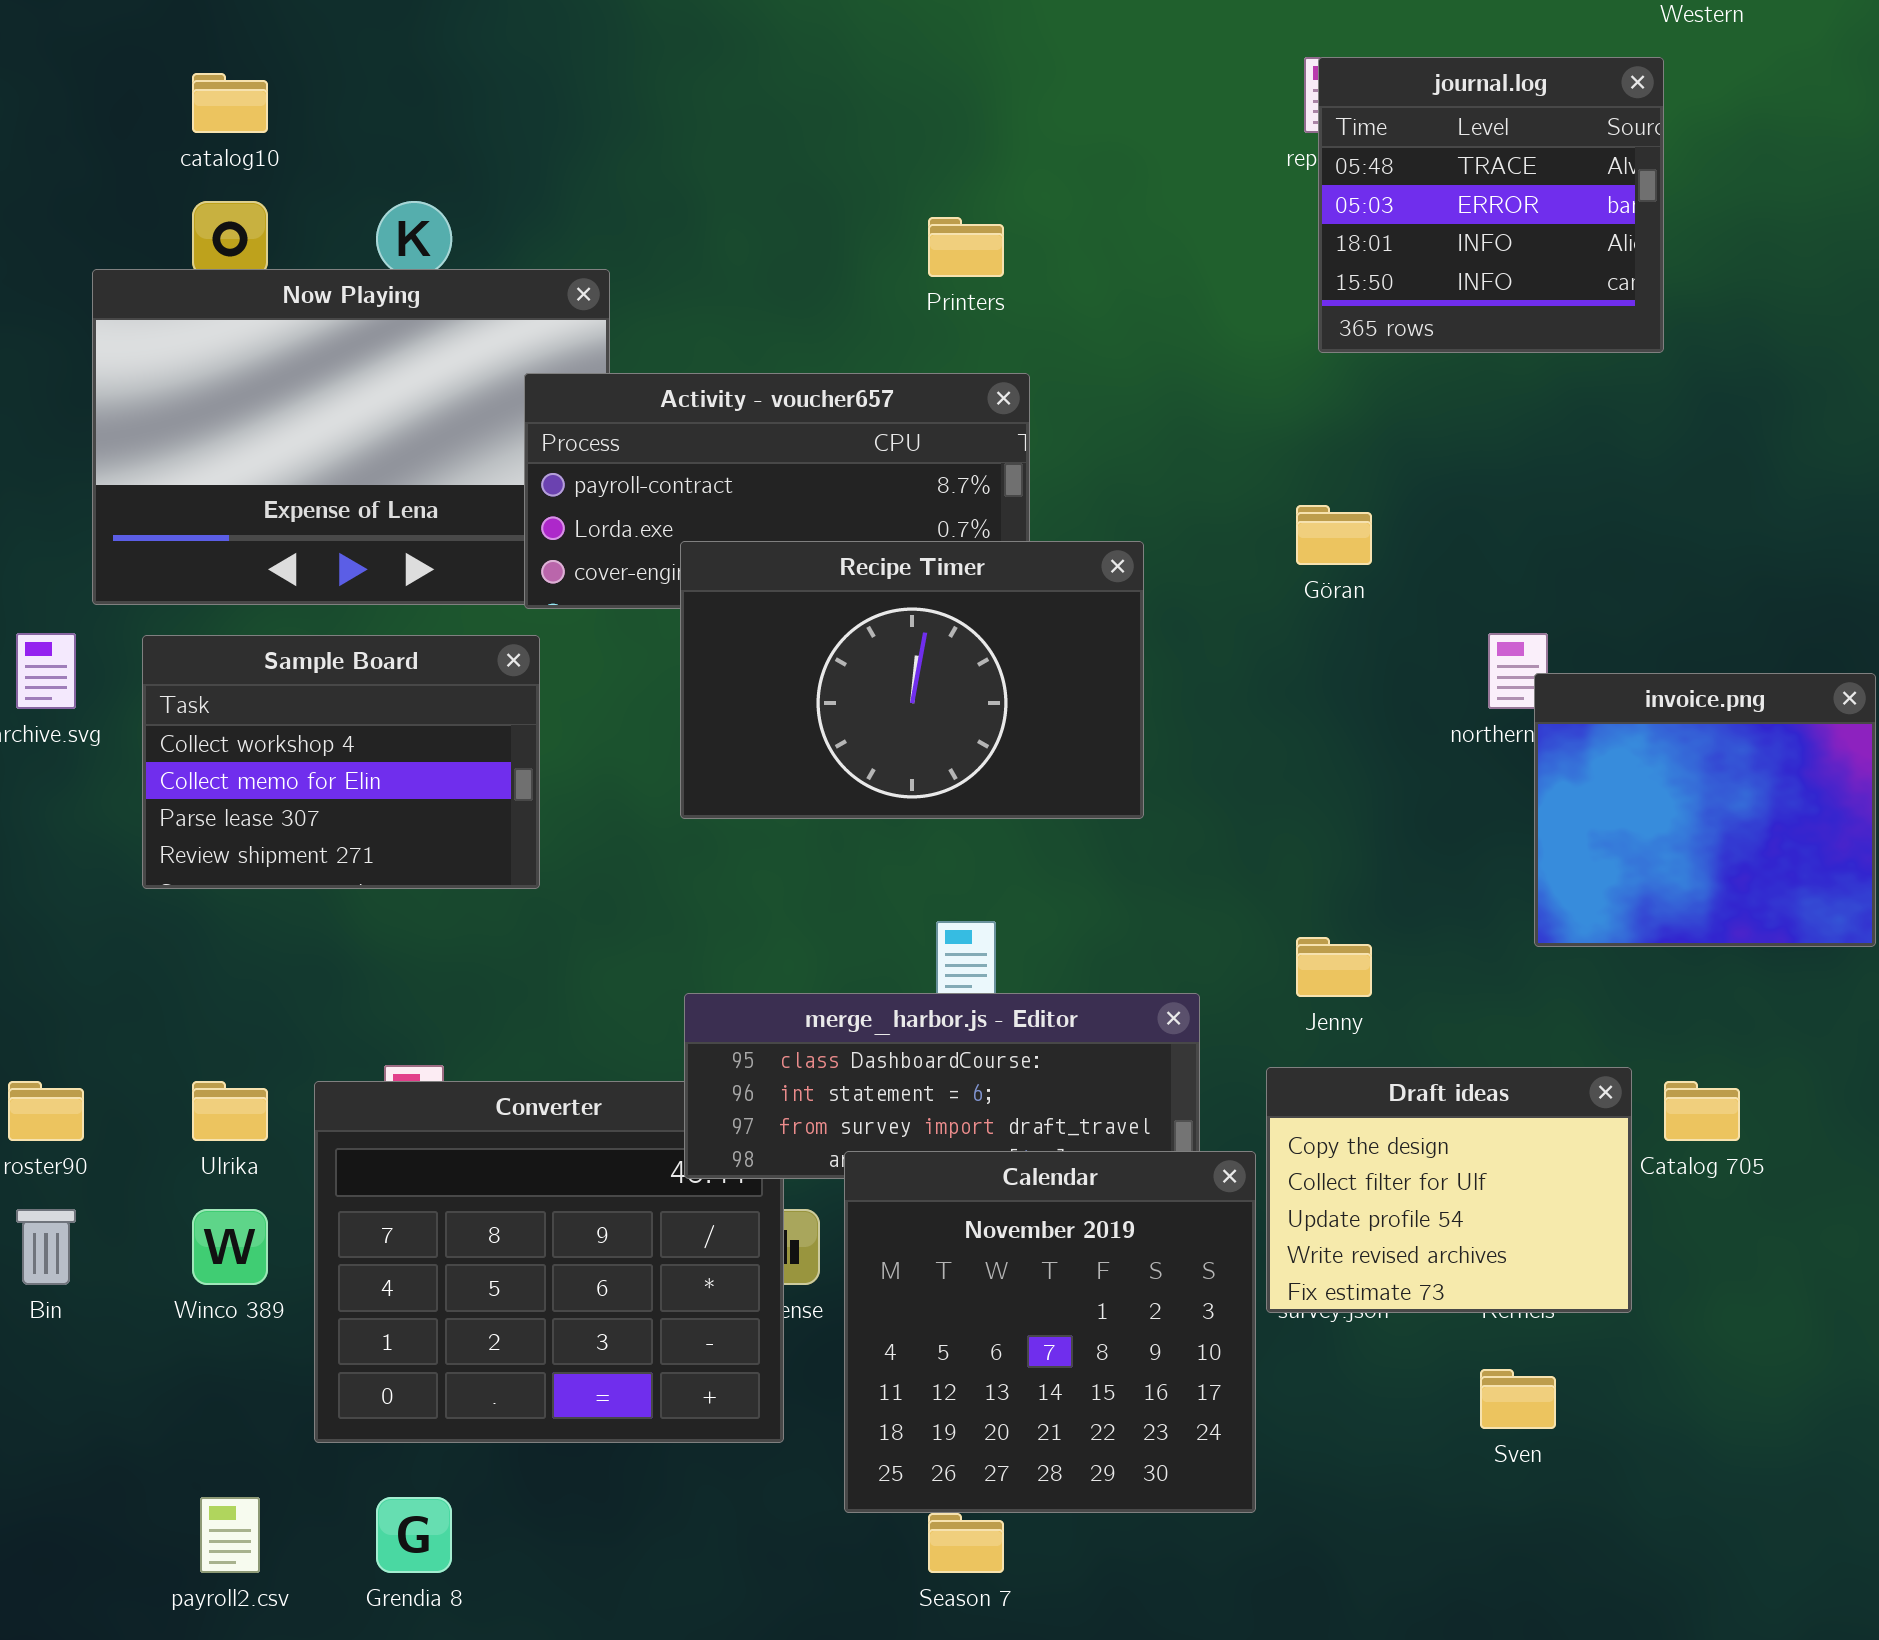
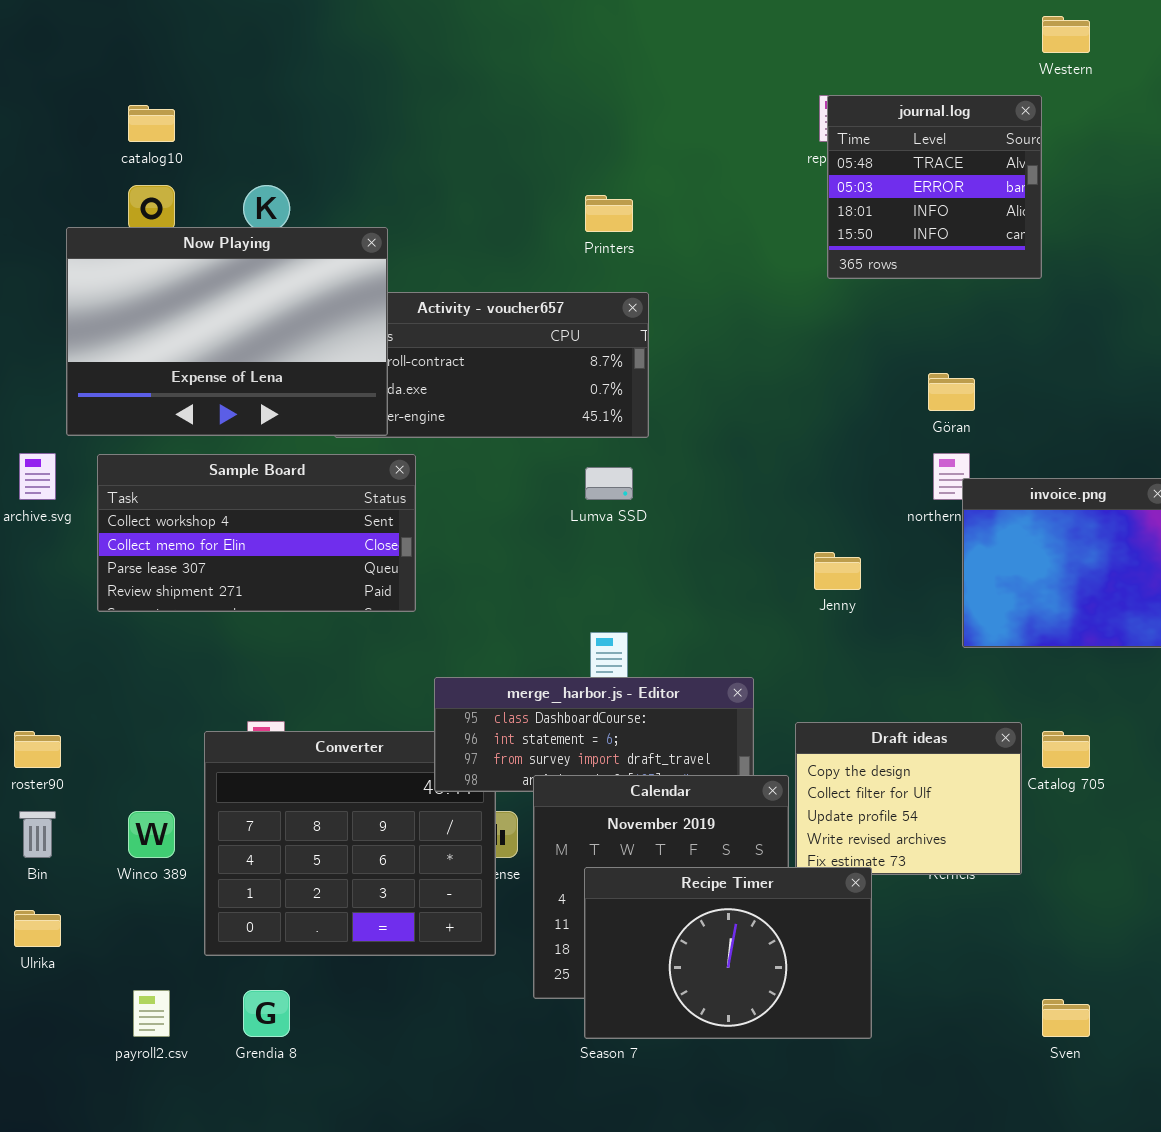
Now Playing: [92,269,610,605] -> [66,227,388,436], raised
Göran: [1296,505,1372,565] -> [928,373,975,411], moved
Recipe Timer: [680,541,1144,819] -> [584,867,872,1039], moved
Sample Board: [142,635,540,889] -> [97,454,416,612], resized
Jenny: [1296,937,1372,997] -> [814,552,861,590], moved
Ulrika: [192,1081,268,1141] -> [14,910,61,947], moved
Sven: [1480,1369,1556,1429] -> [1042,999,1090,1037], moved

